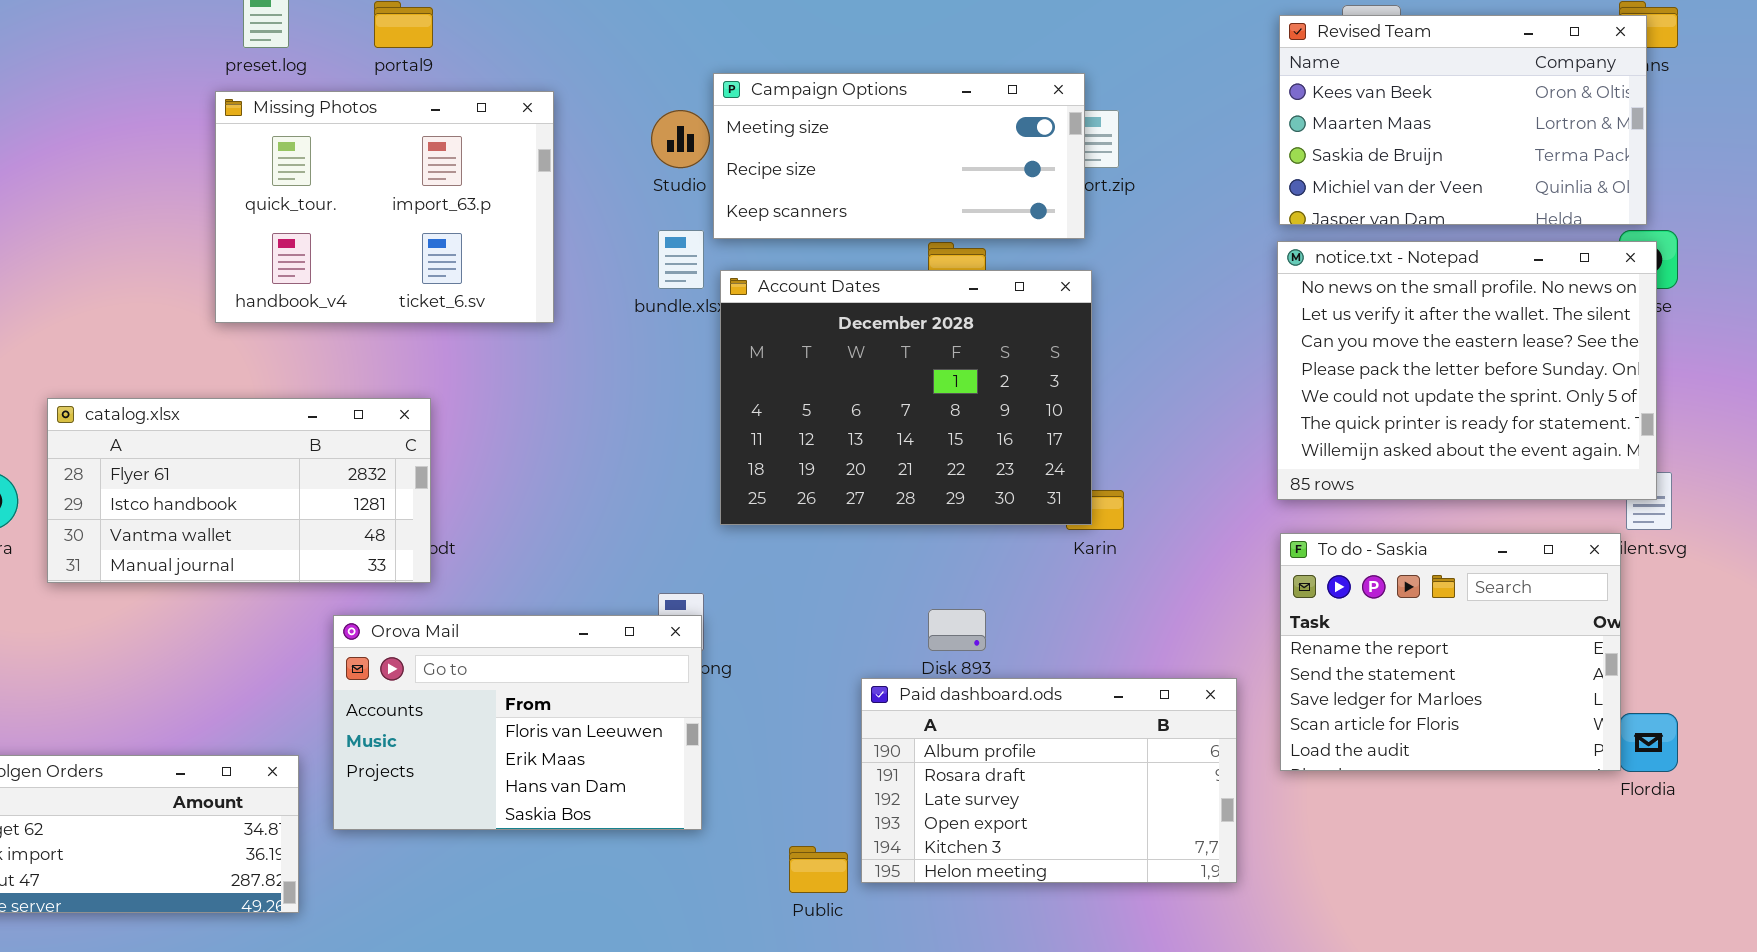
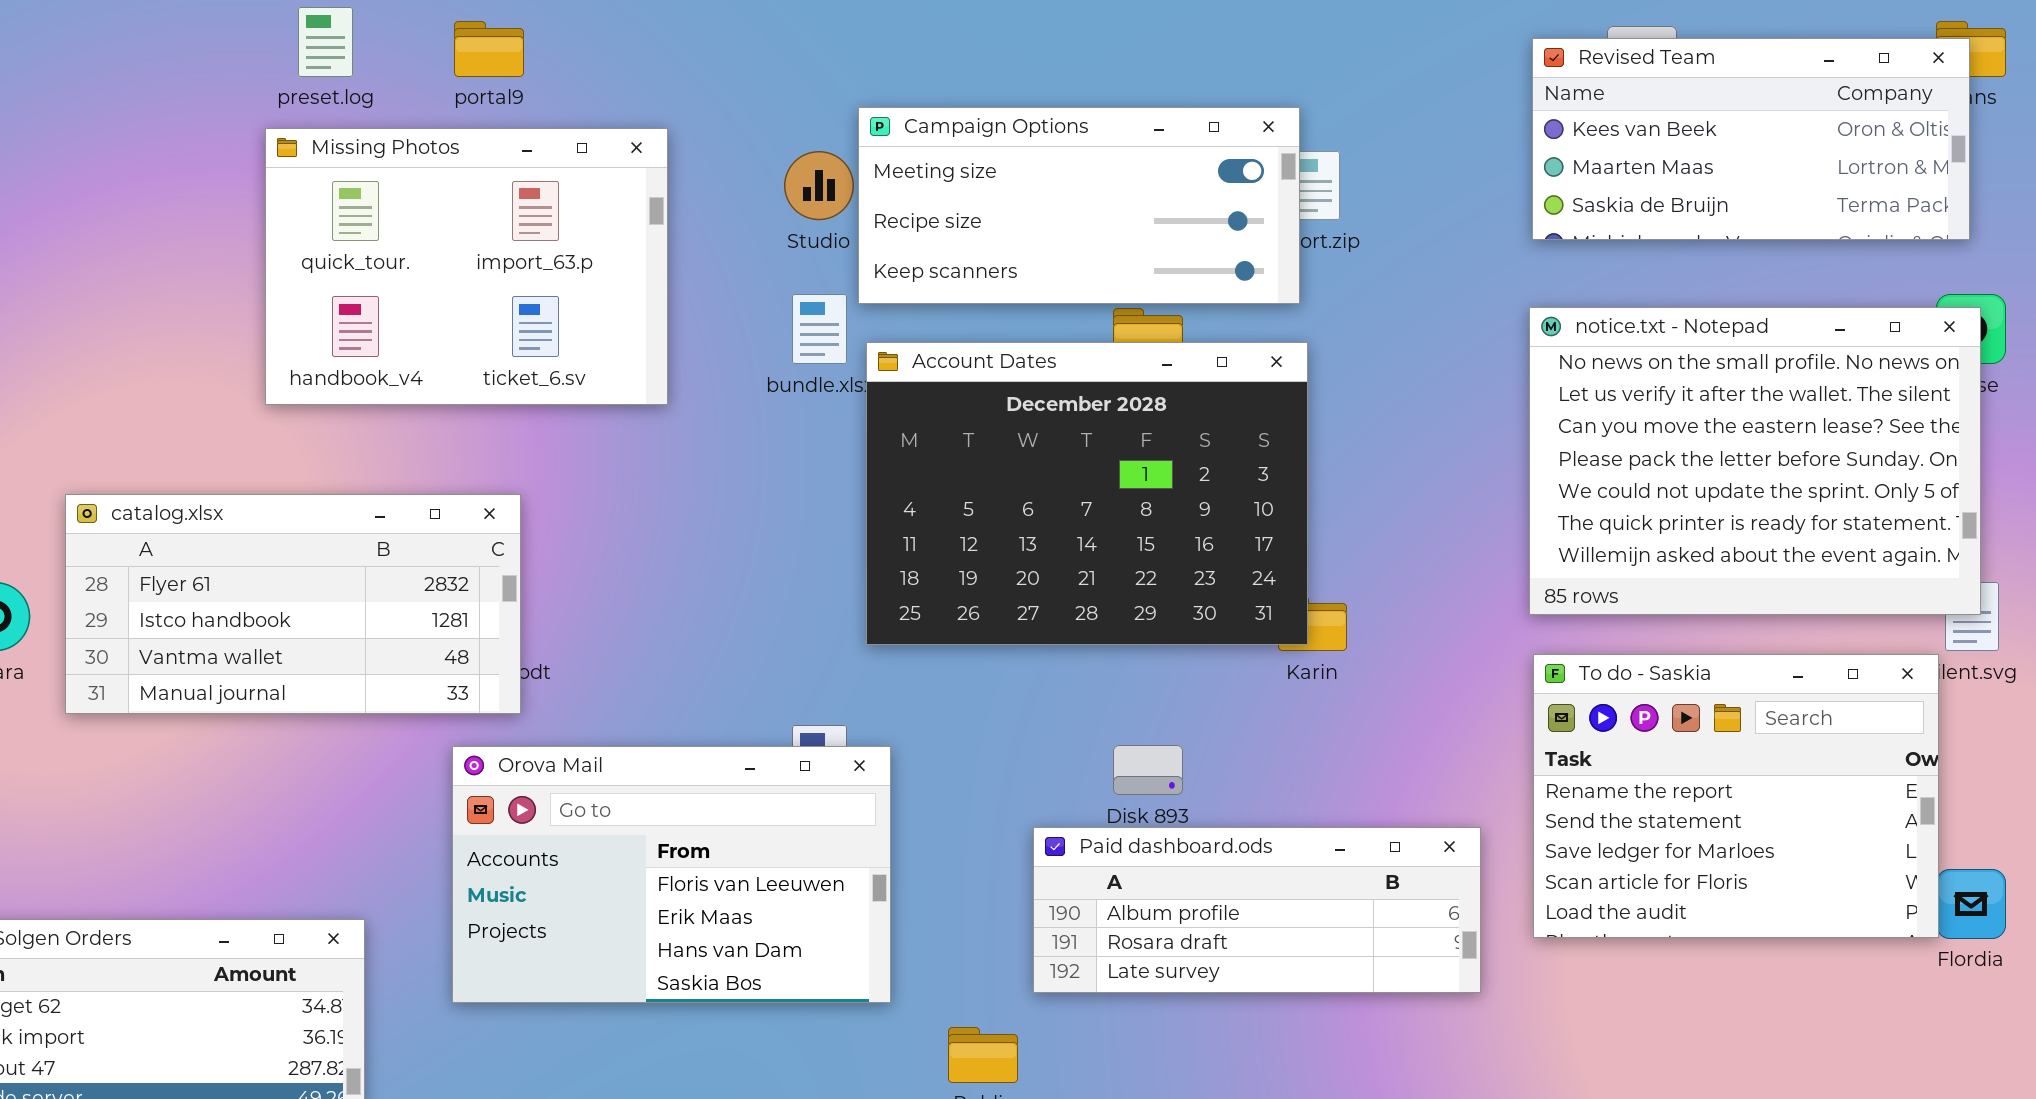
Revised Team: [1279,15,1647,225] -> [1532,38,1970,240], resized
Orova Mail: [333,615,702,830] -> [452,746,891,1003], moved
Paid dashboard.ods: [861,678,1237,883] -> [1033,827,1481,993], resized

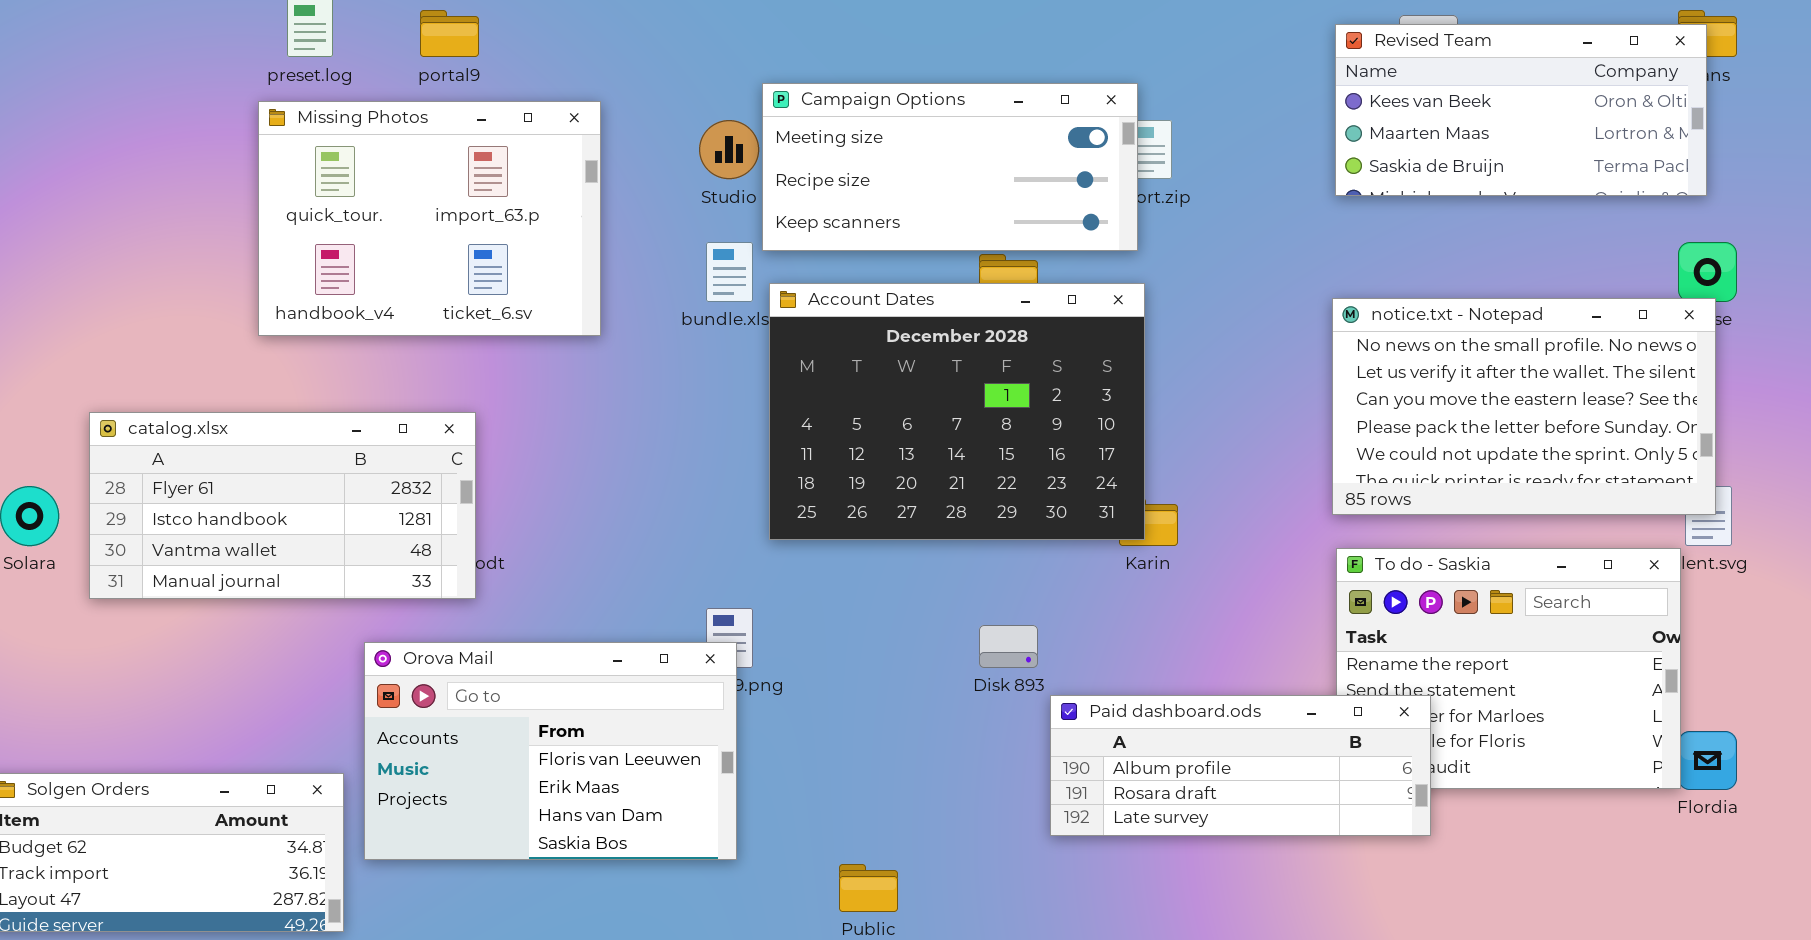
notice.txt - Notepad: [1529,307,1981,615] -> [1332,298,1716,515], resized
Orova Mail: [452,746,891,1003] -> [364,642,737,860], moved
Paid dashboard.ods: [1033,827,1481,993] -> [1050,695,1431,836], moved

